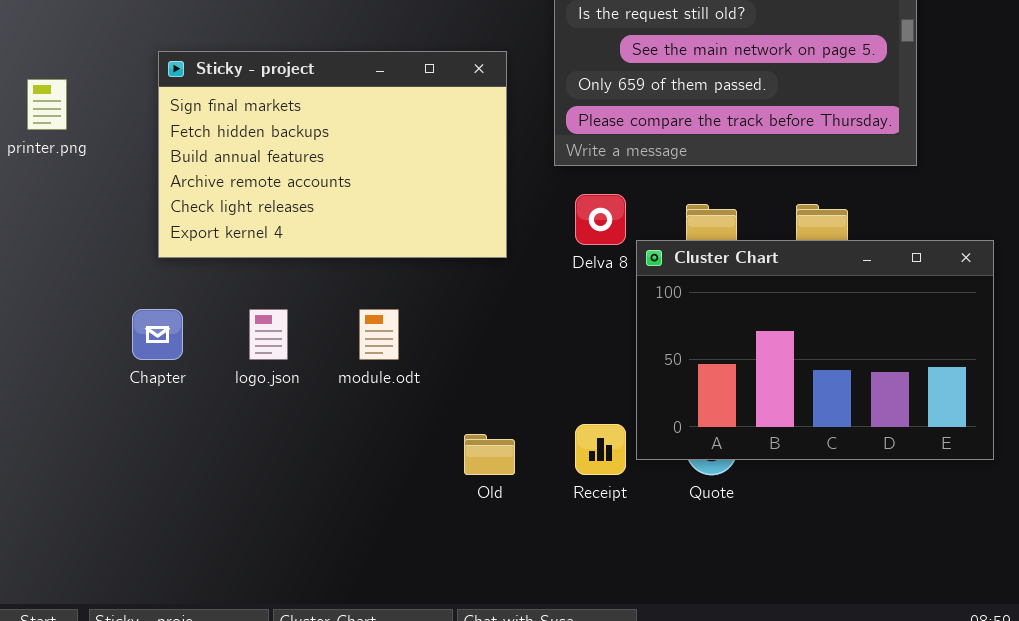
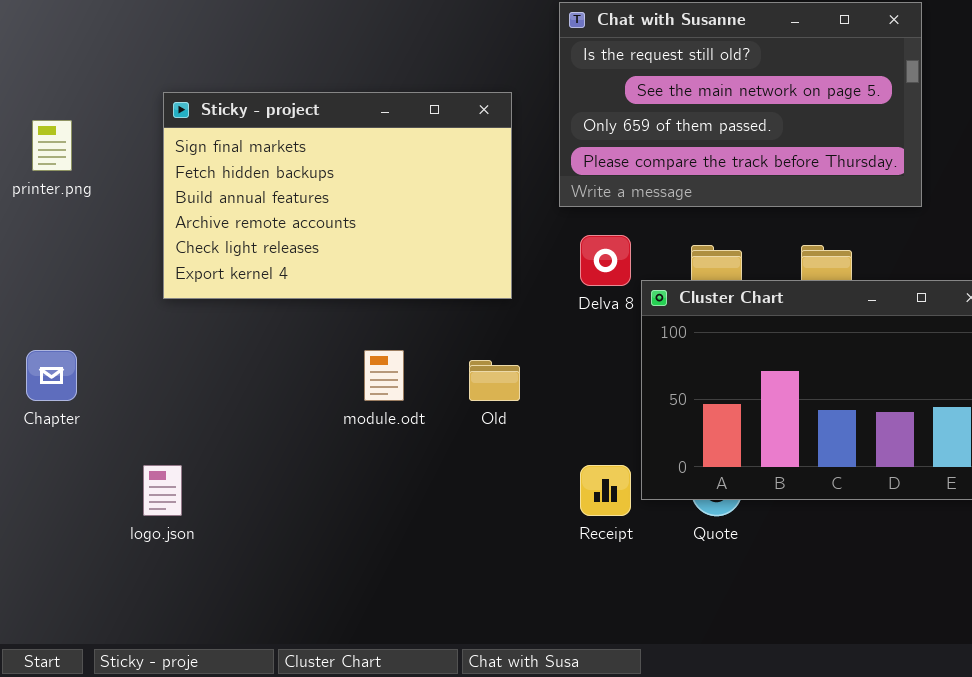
Chapter: [132,309,183,360] -> [26,350,77,401], moved
logo.json: [249,309,288,360] -> [143,465,182,516], moved
Old: [464,434,515,475] -> [469,360,520,401], moved

